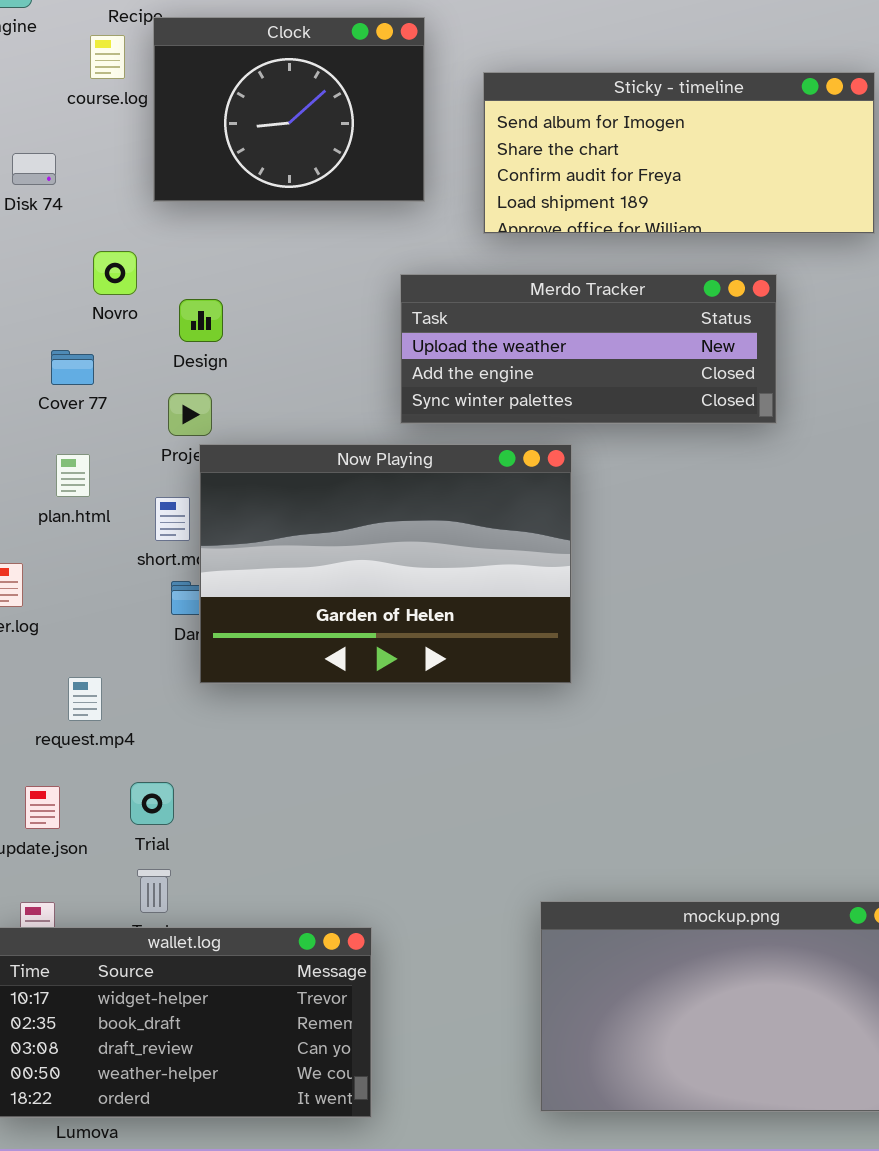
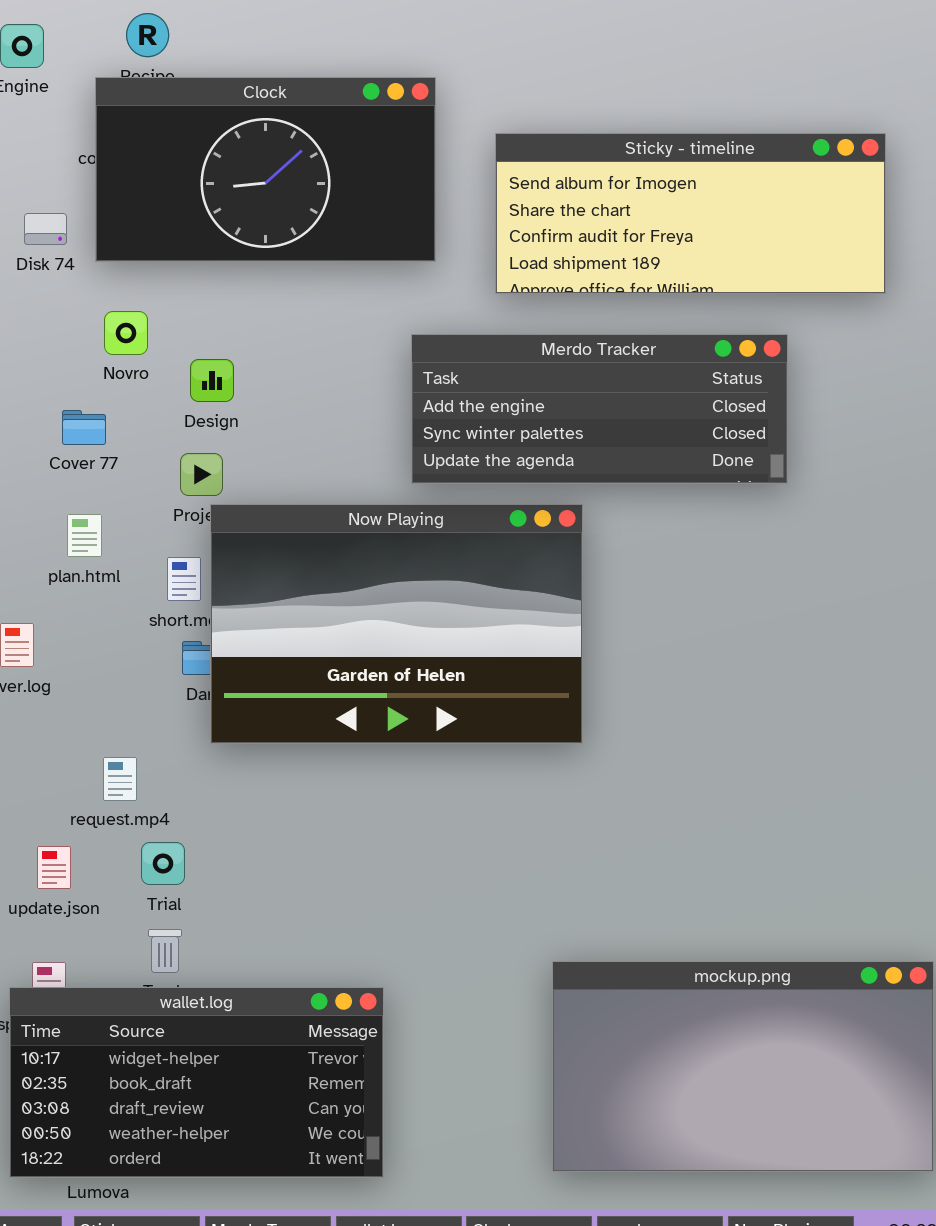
Clock: [153,17,425,202] -> [95,77,436,262], resized
Merdo Tracker: [400,274,777,424] -> [411,334,788,484], scrolled down 1 row
request.mp4: [68,677,102,721] -> [103,757,137,801], moved

